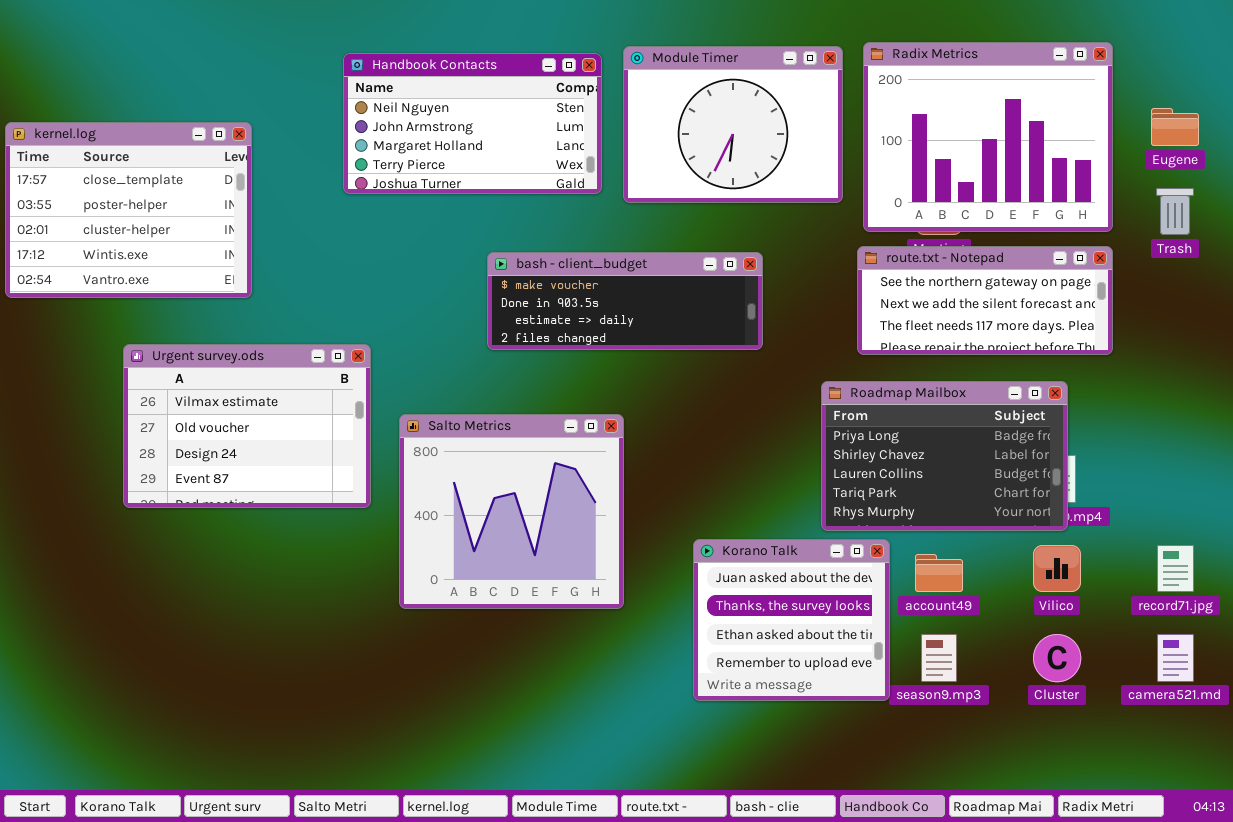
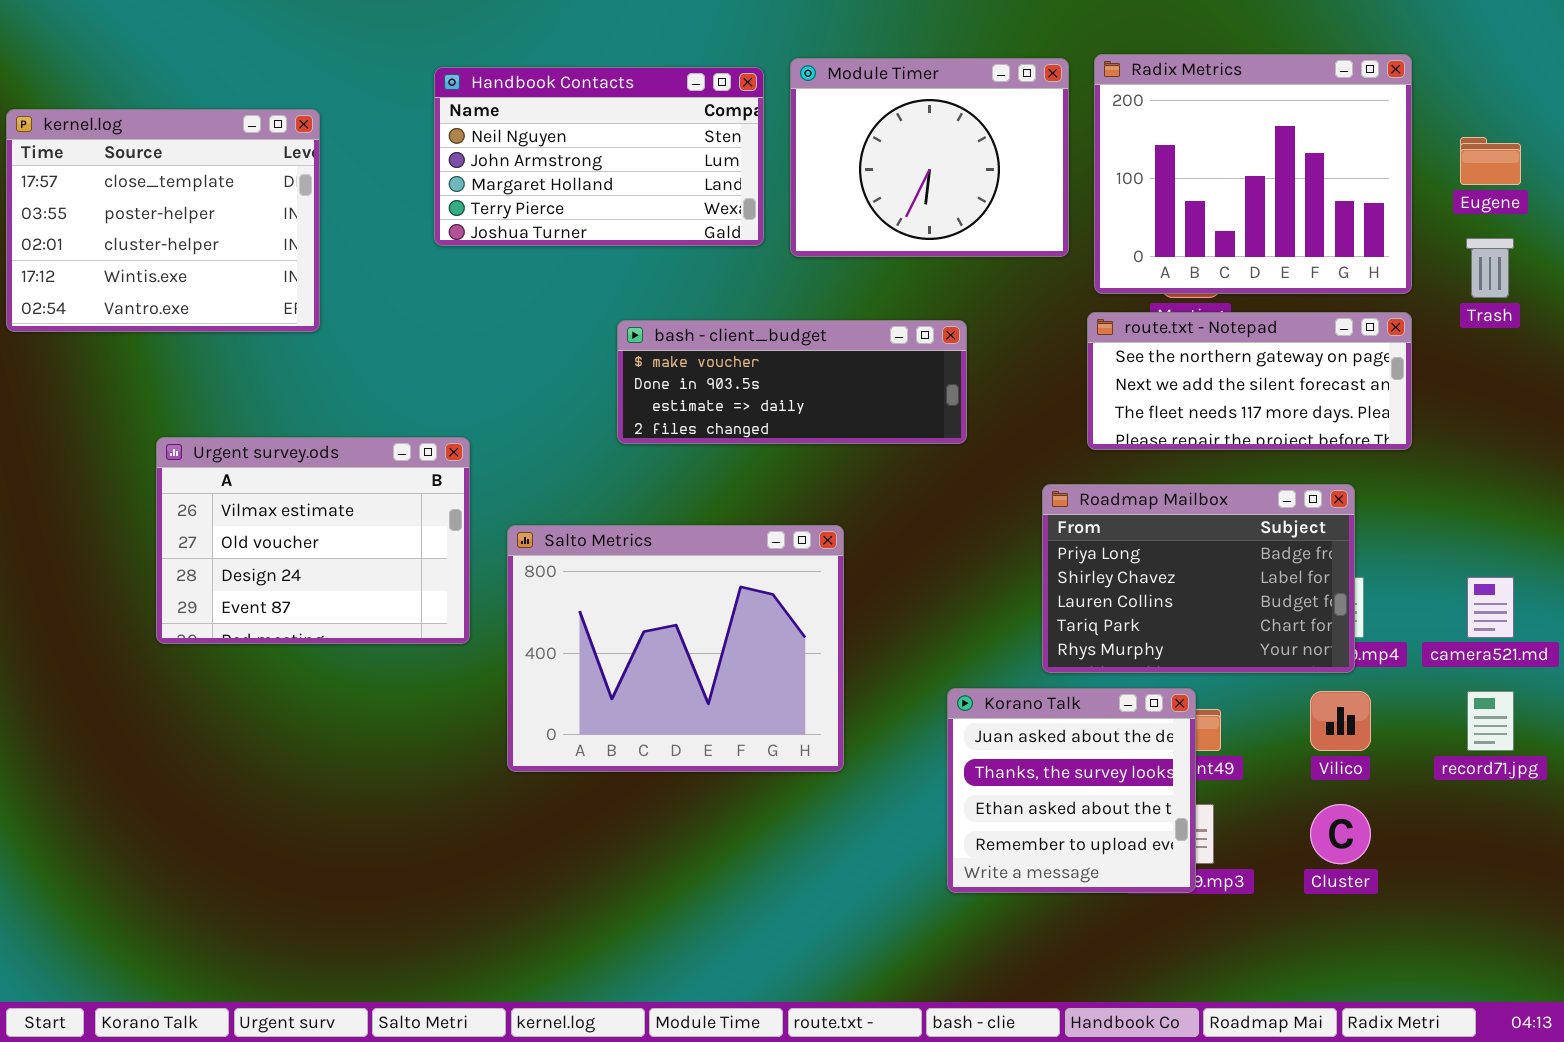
kernel.log: [5,122,252,298] -> [6,109,320,332], moved
Salto Metrics: [399,414,624,609] -> [507,525,844,772], resized
Korano Talk: [693,539,890,701] -> [947,688,1196,893], moved
camera521.md: [1157,634,1194,682] -> [1467,577,1514,638], moved

